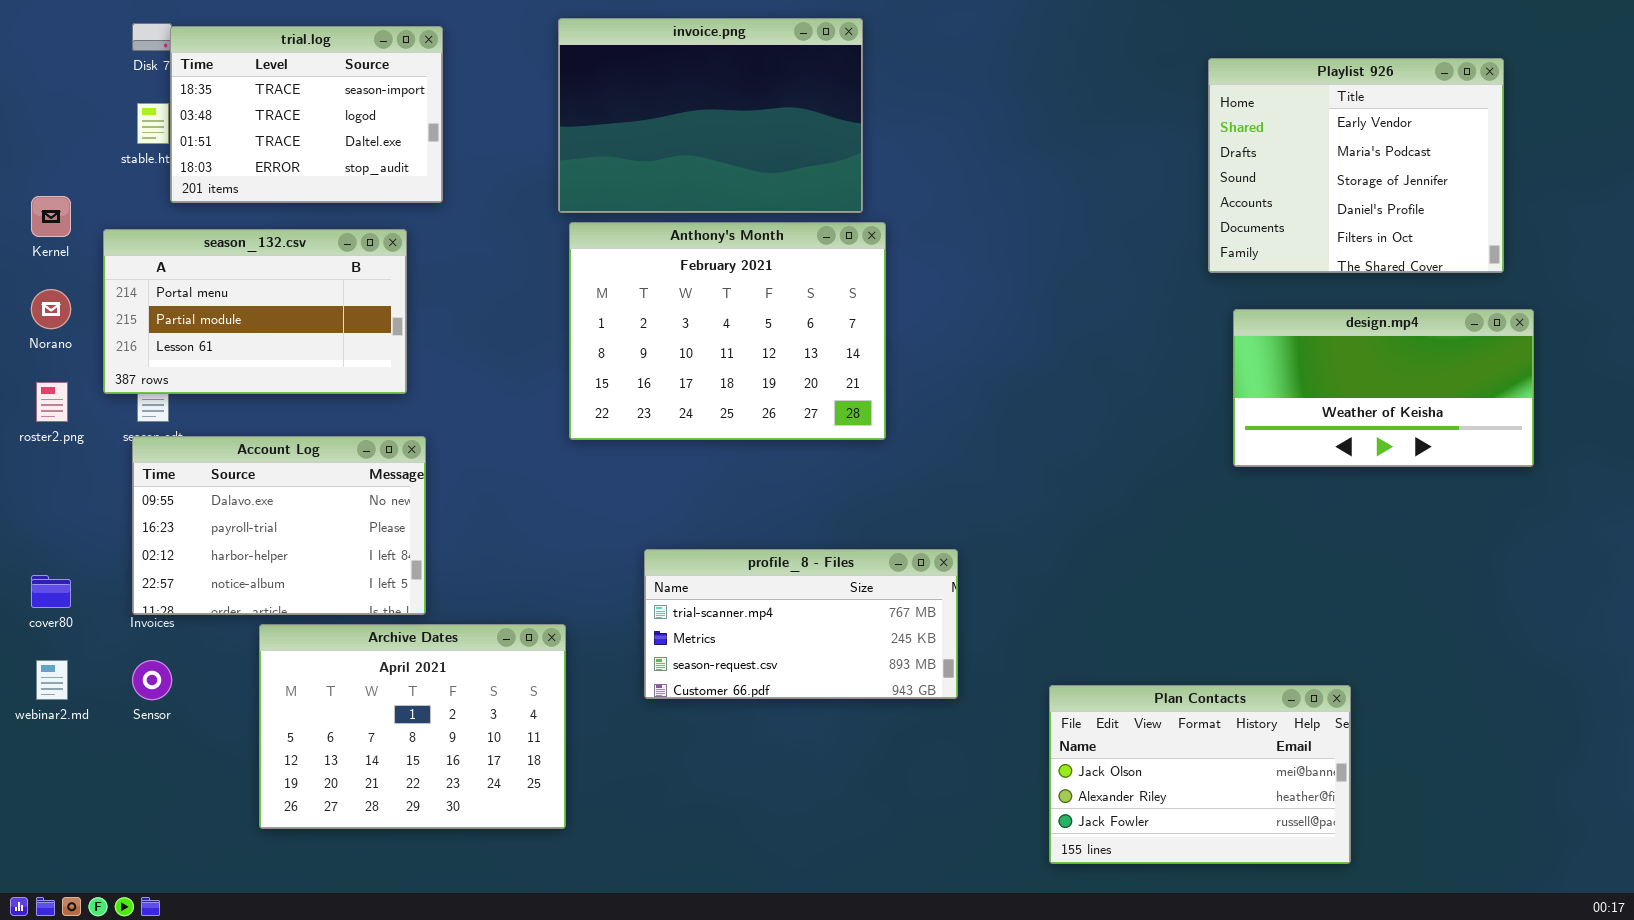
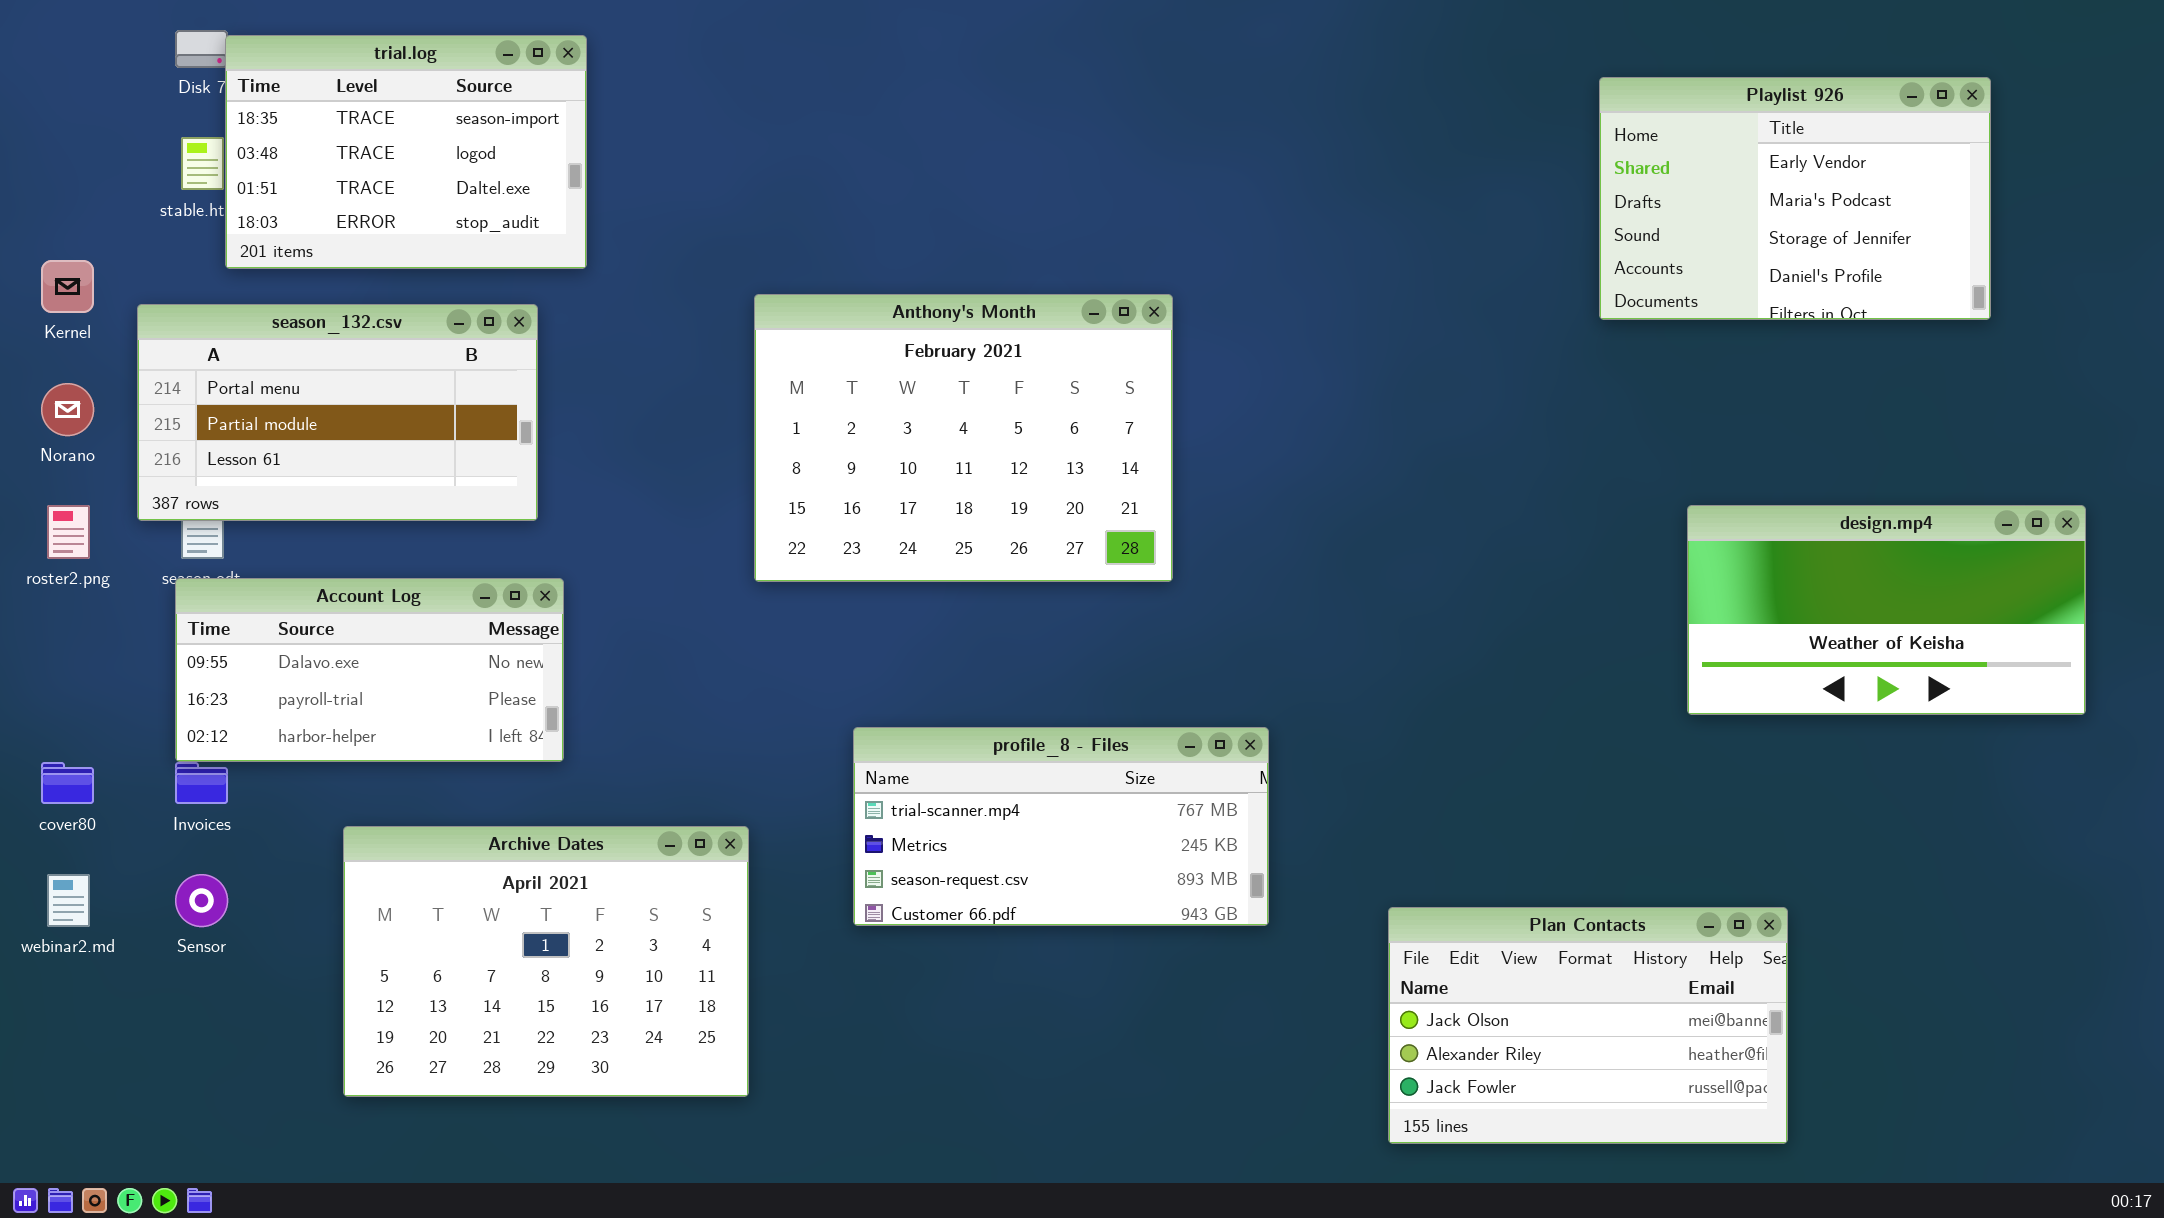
invoice.png: [558,18,863,213] -> none, closed
Playlist 926: [1208,58,1504,273] -> [1599,77,1991,320], resized
design.mp4: [1233,309,1534,467] -> [1687,505,2086,715], moved
Account Log: [132,436,426,615] -> [175,578,564,762], resized

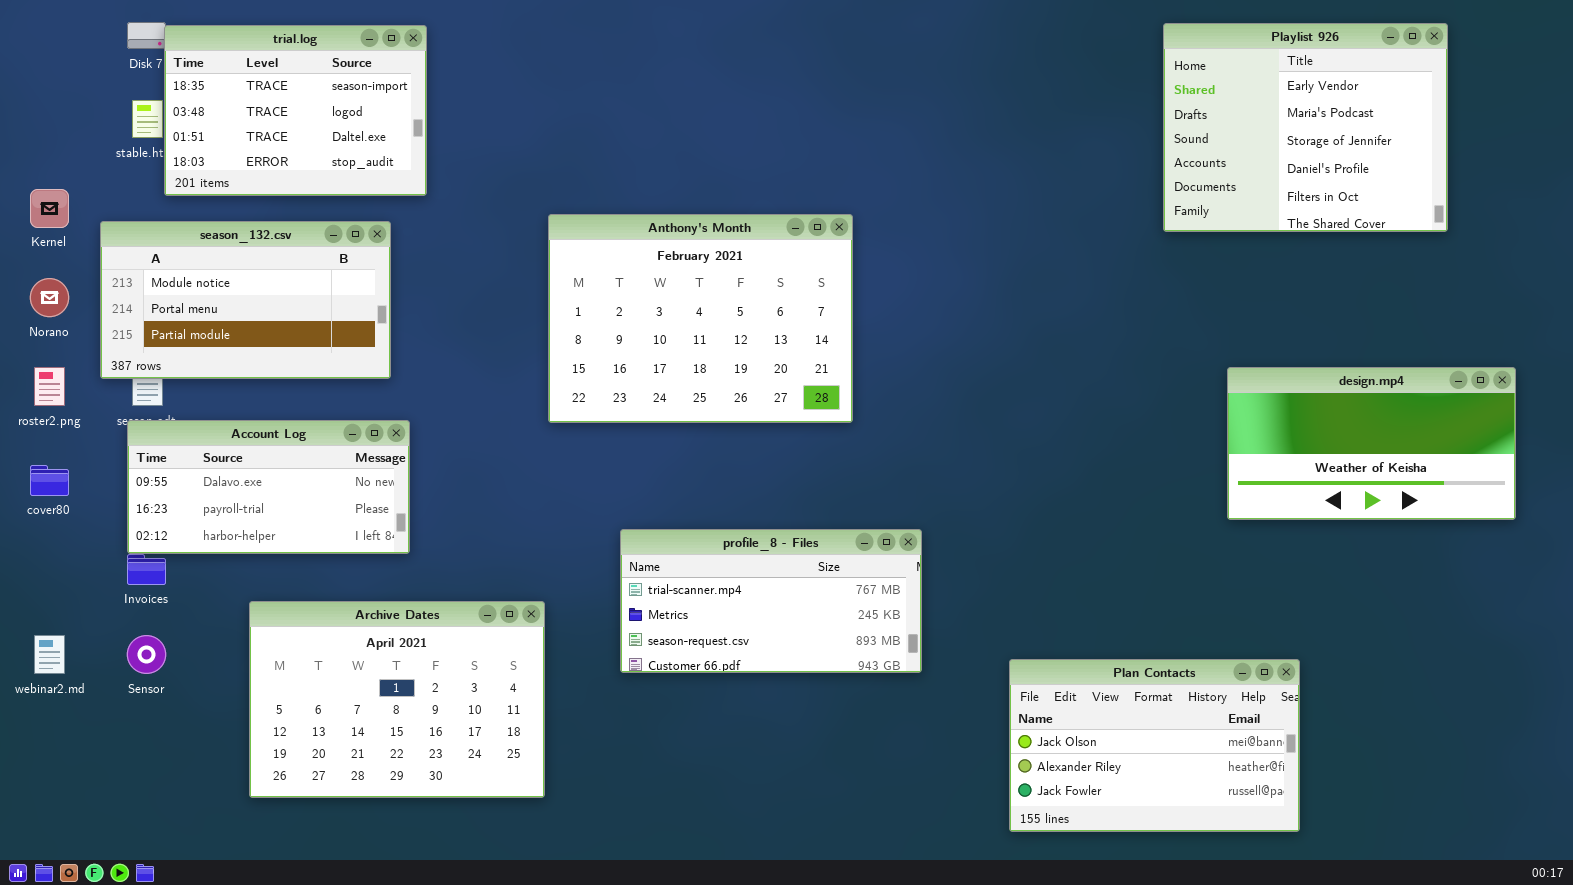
Playlist 926: [1599,77,1991,320] -> [1163,23,1448,232], resized
season_132.csv: [137,304,538,521] -> [100,221,391,379], scrolled up 1 row
cover80: [41,762,94,804] -> [30,465,69,496], moved

